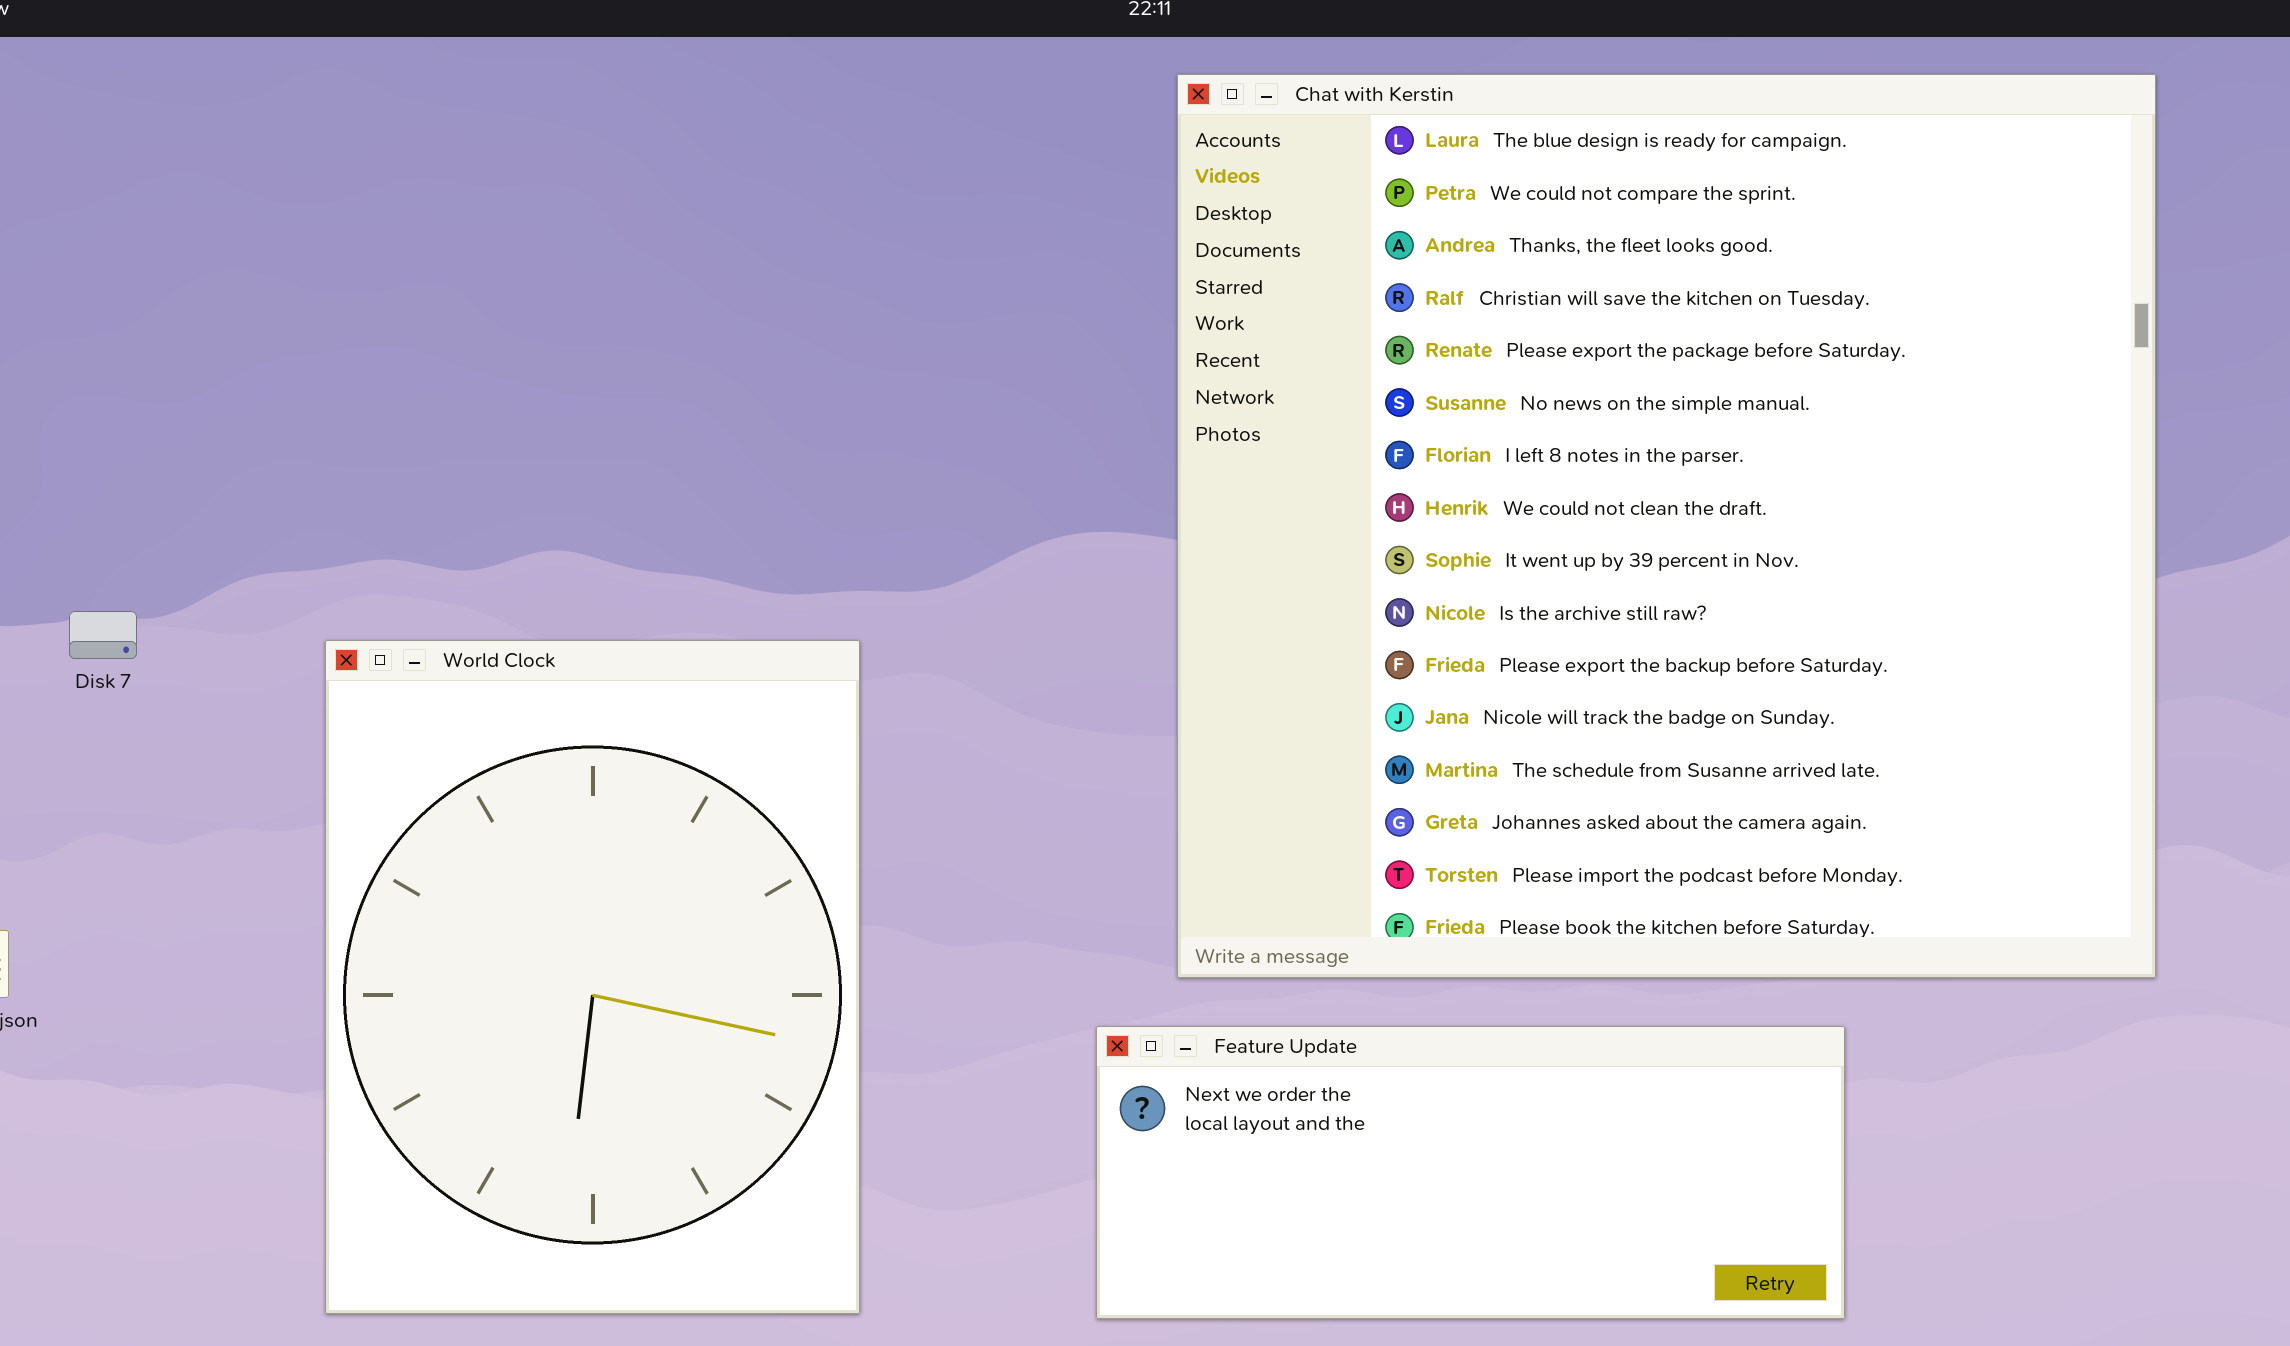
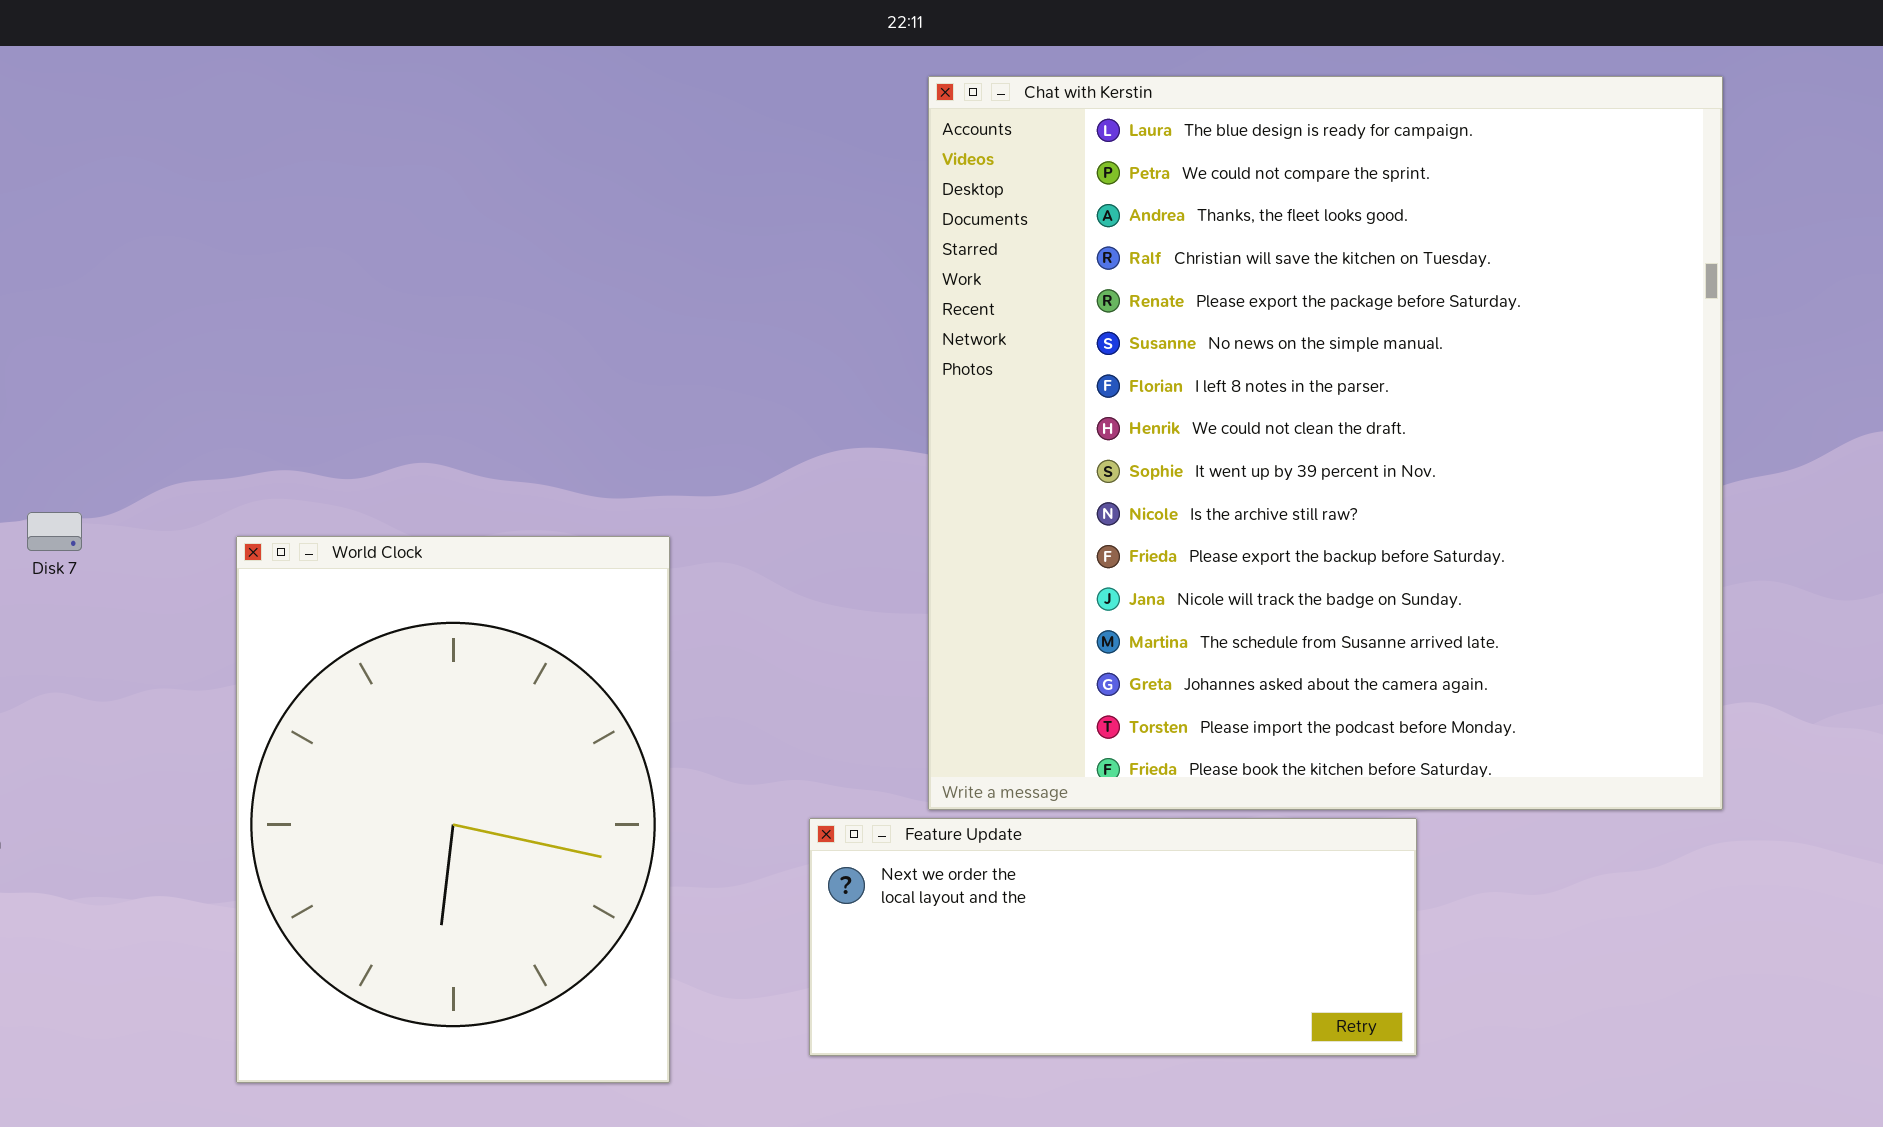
Feature Update: [1096,1026,1845,1319] -> [809,818,1417,1056], moved

